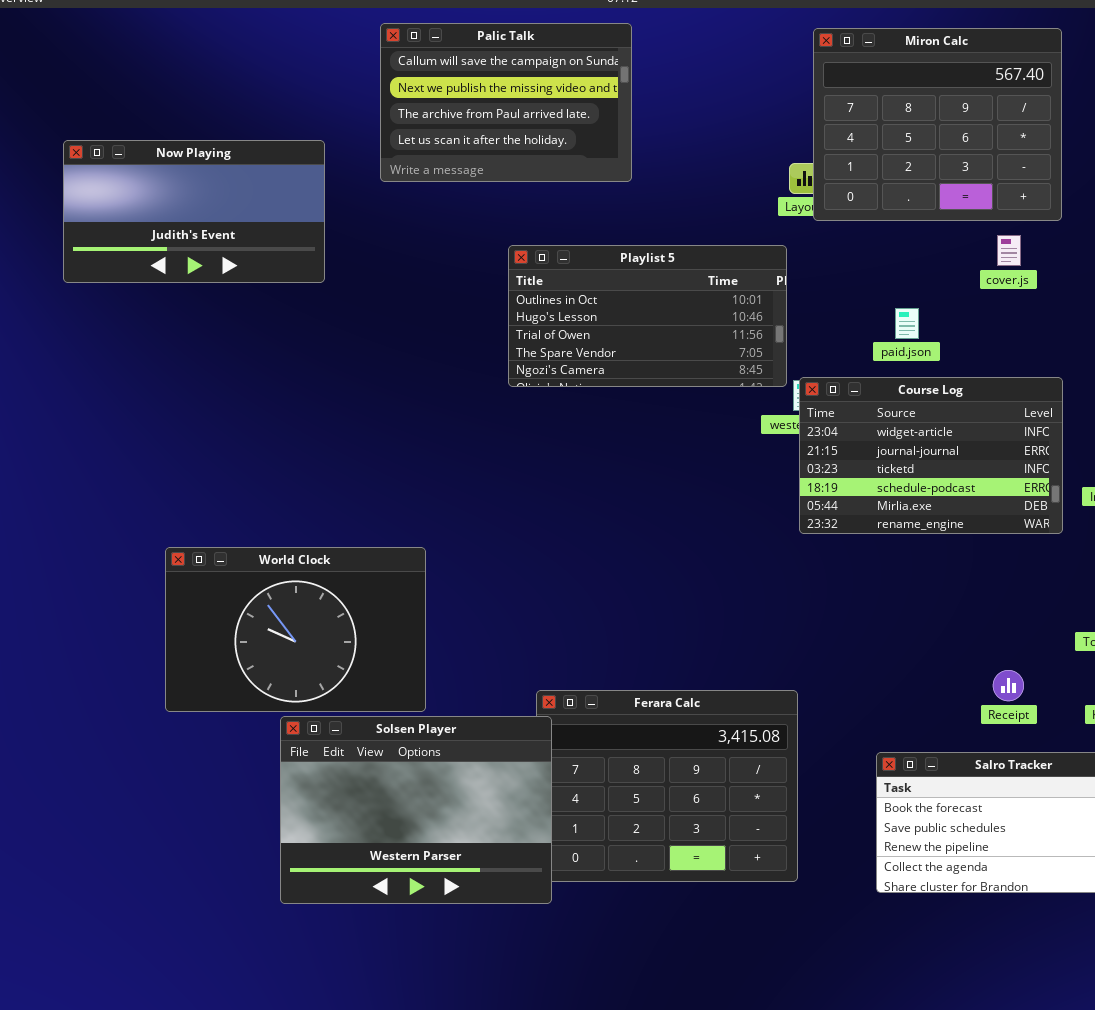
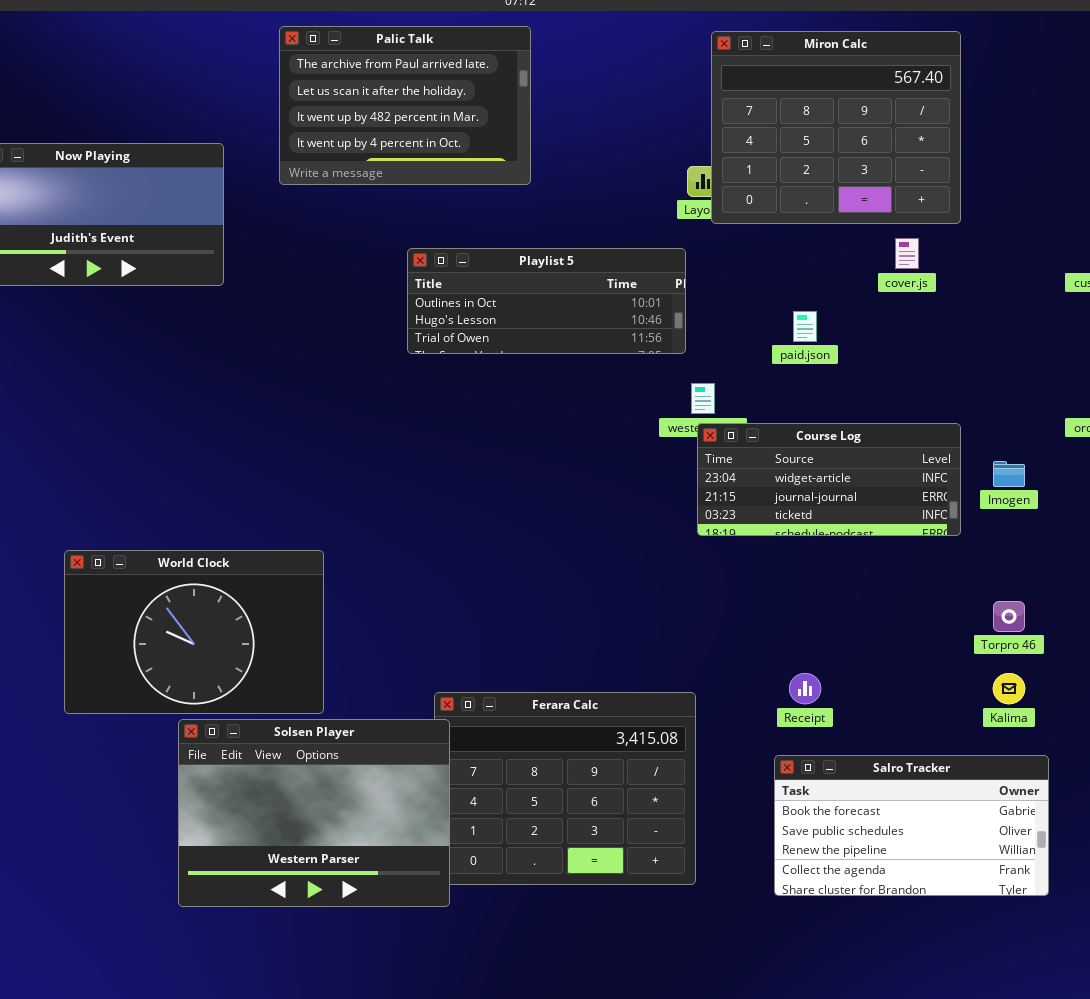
Palic Talk: [380,23,632,182] -> [279,26,531,185], scrolled down 2 rows
Playlist 5: [508,245,787,387] -> [407,248,686,354], resized
Course Log: [799,377,1063,534] -> [697,423,961,536], resized
Receipt: [993,670,1024,701] -> [789,673,821,704], moved

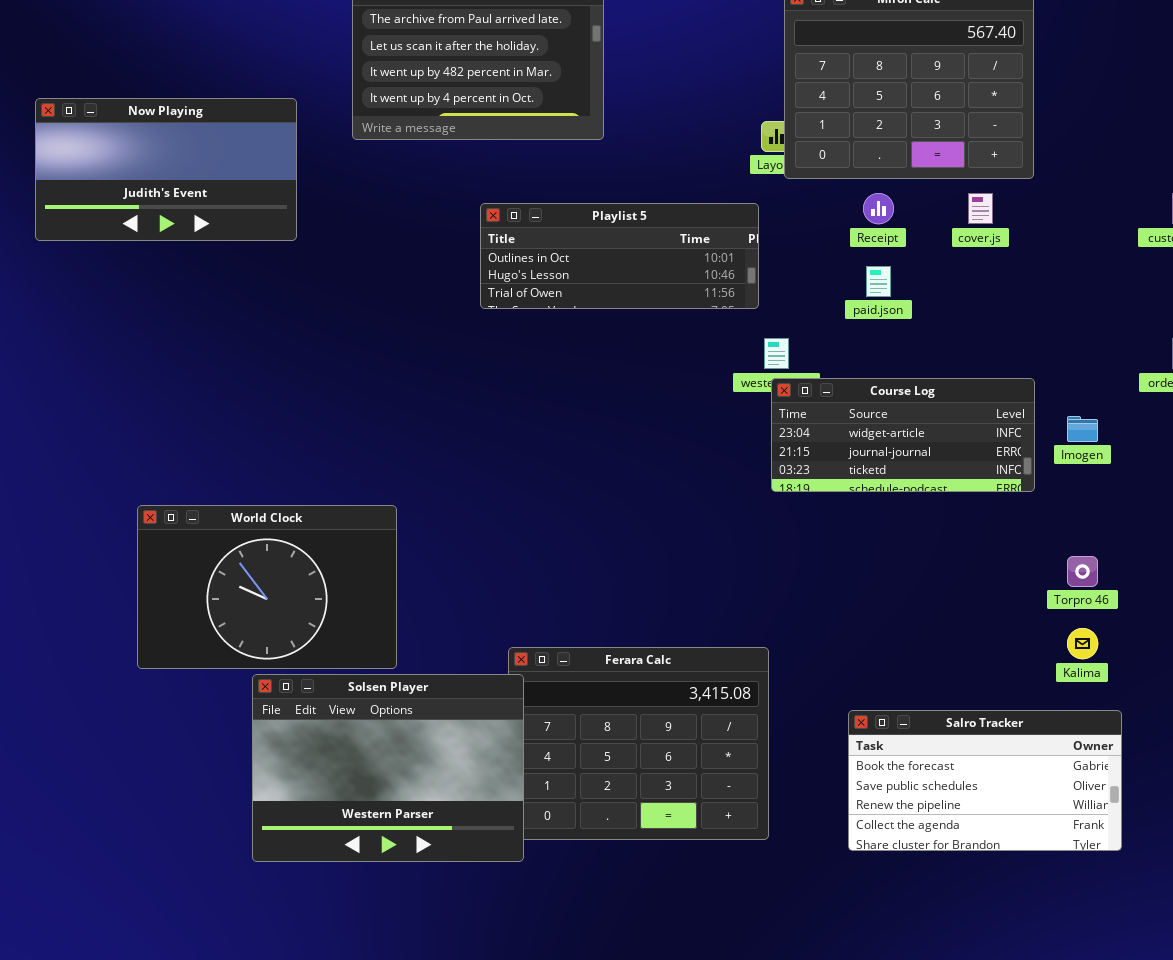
Receipt: [789,673,821,704] -> [863,193,894,224], moved

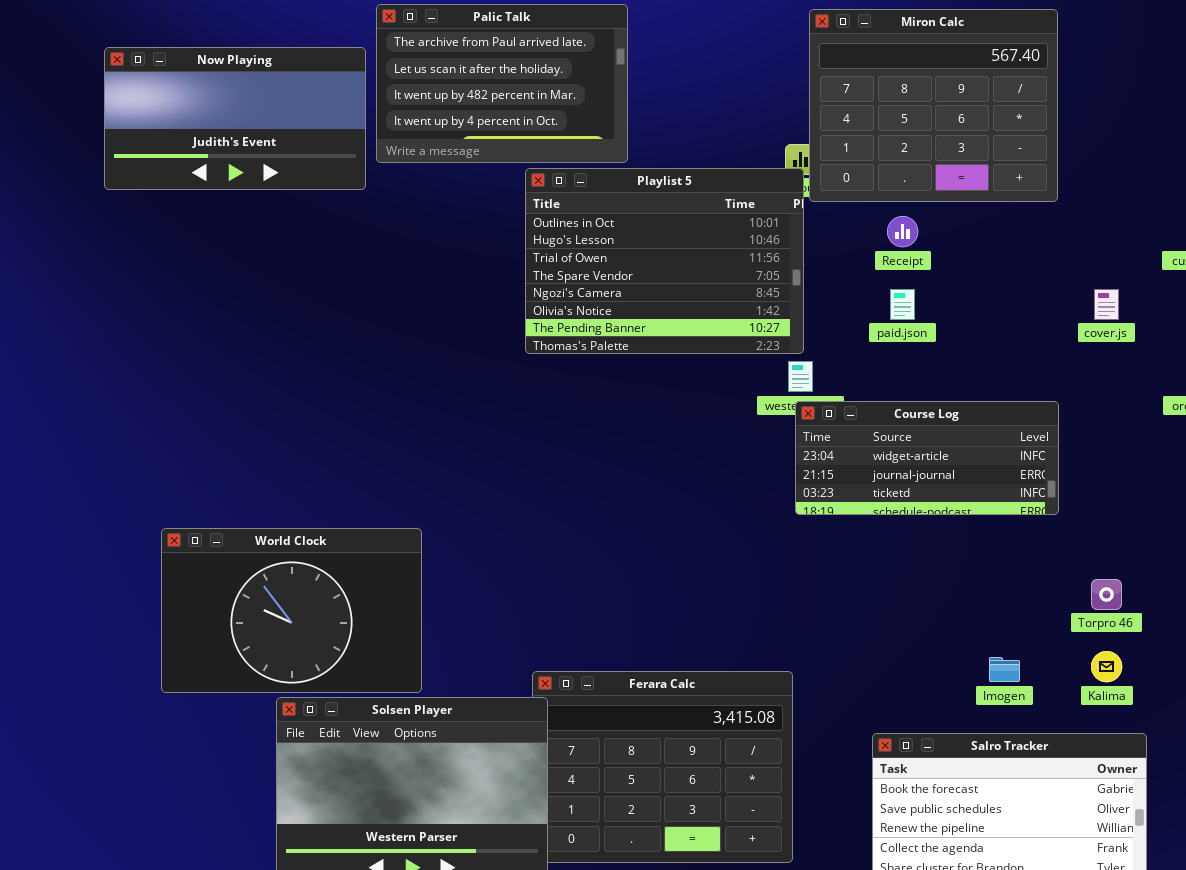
Now Playing: [35,98,297,241] -> [104,47,366,190], moved
cover.js: [968,193,993,224] -> [1094,289,1119,320], moved
Playlist 5: [480,203,759,309] -> [525,168,804,354], moved, resized
Imogen: [1067,416,1098,442] -> [989,657,1020,682], moved

